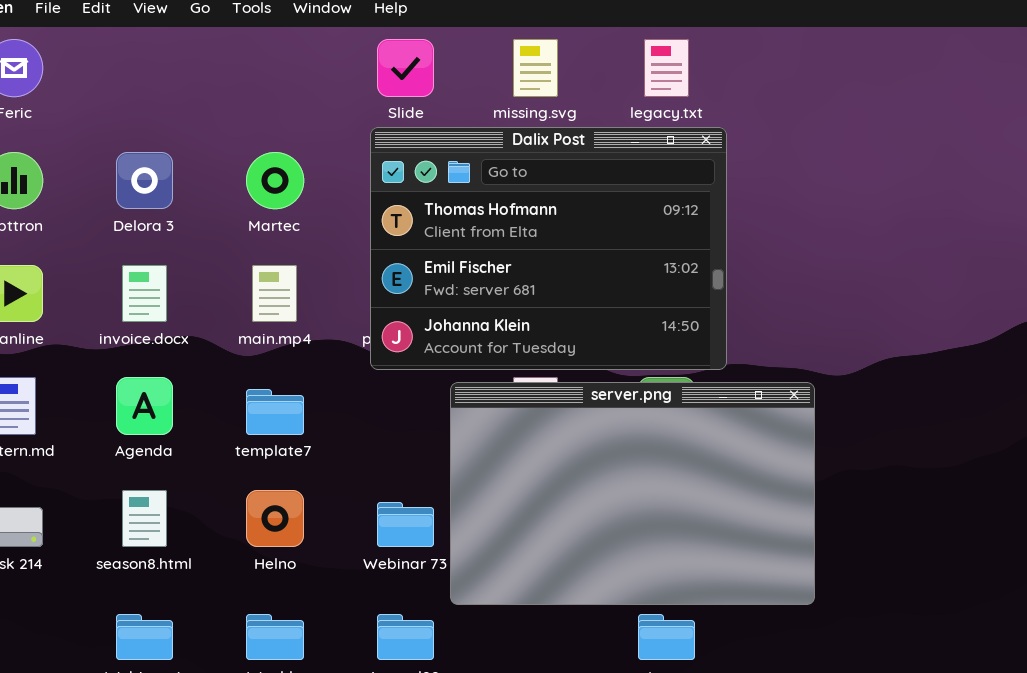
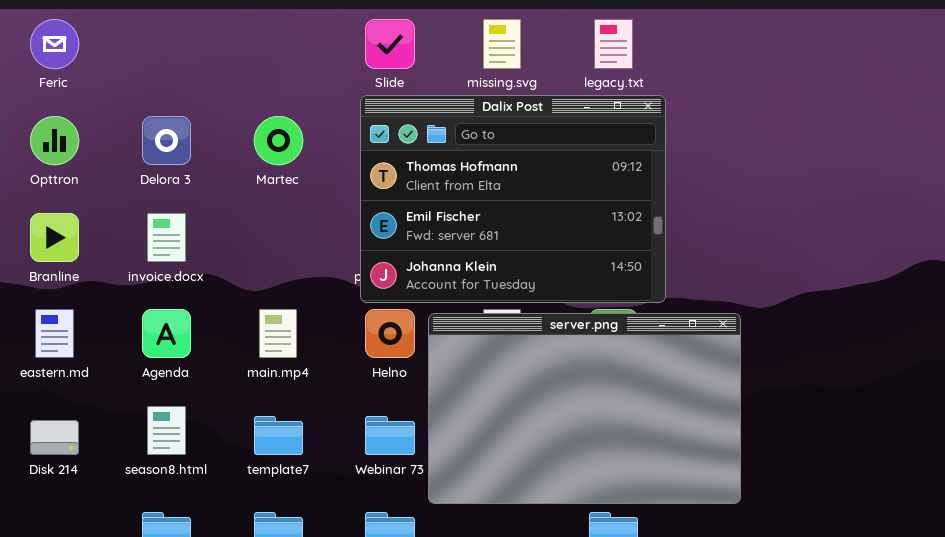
main.mp4: [252,265,297,322] -> [259,309,297,358], moved
template7: [246,389,304,435] -> [254,416,303,455], moved
Helno: [246,490,304,547] -> [365,309,415,358], moved

